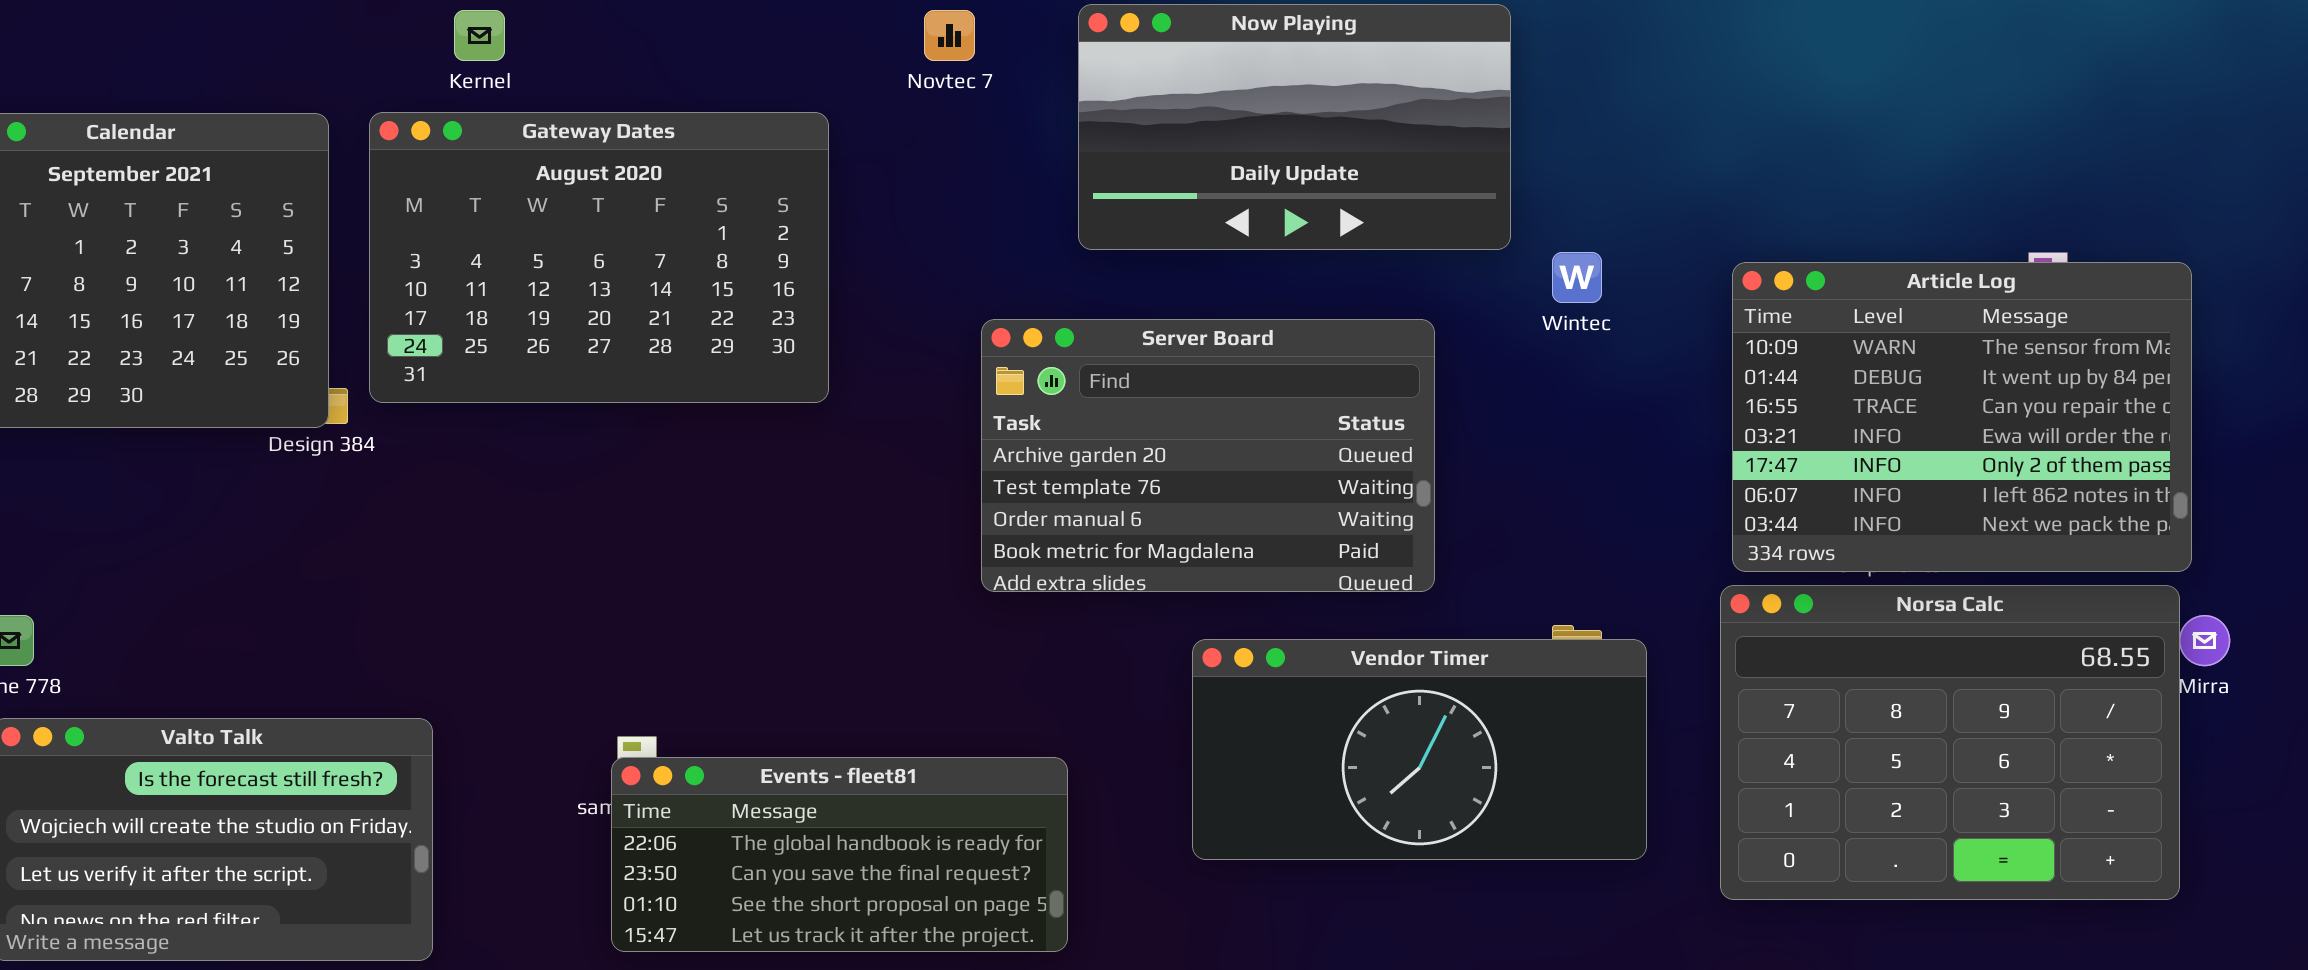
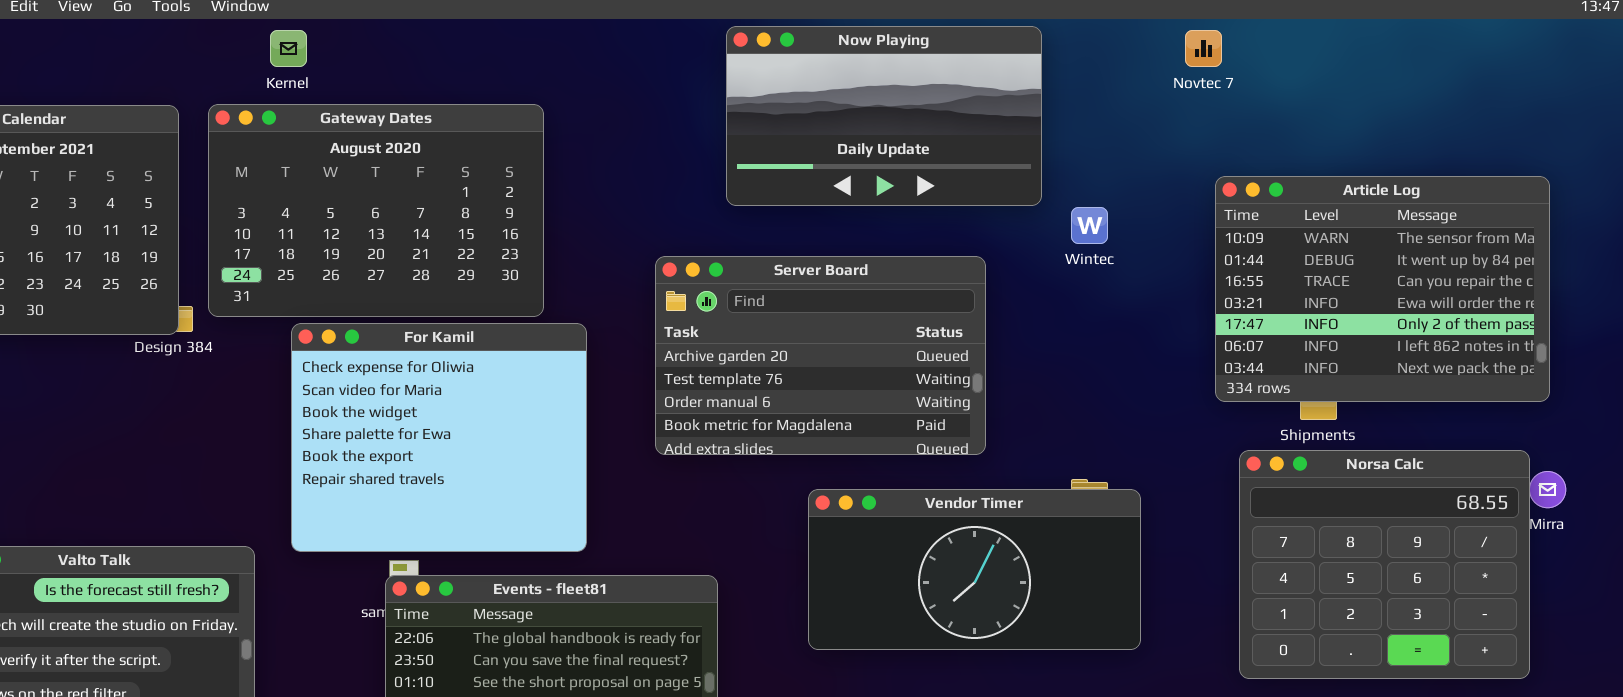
Novtec 7: [924,10,975,61] -> [1185,30,1222,67], moved
Article Log: [1732,262,2192,572] -> [1215,176,1550,402], moved
For Kamil: none -> [291,323,587,552], opened
Norsa Calc: [1720,585,2180,900] -> [1239,450,1530,679], resized

